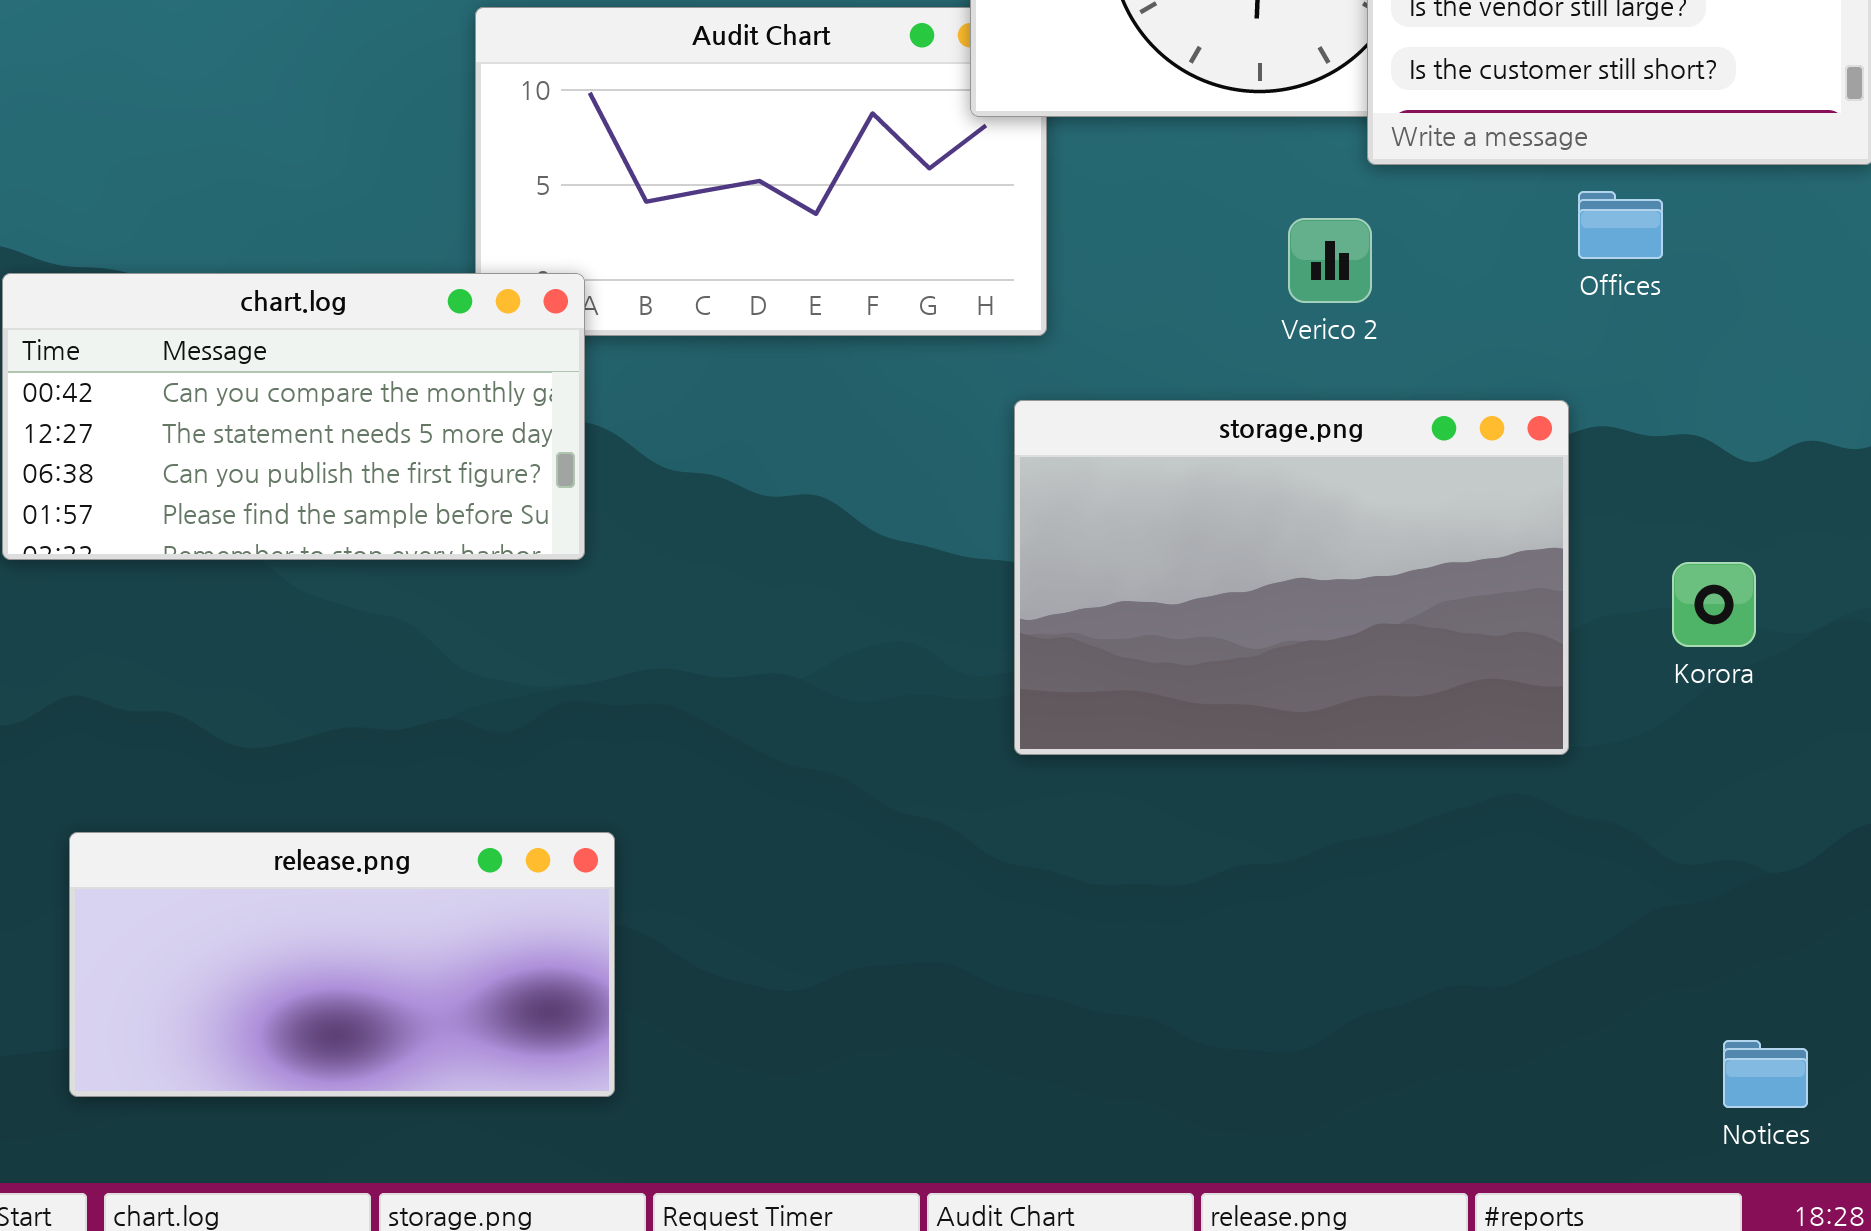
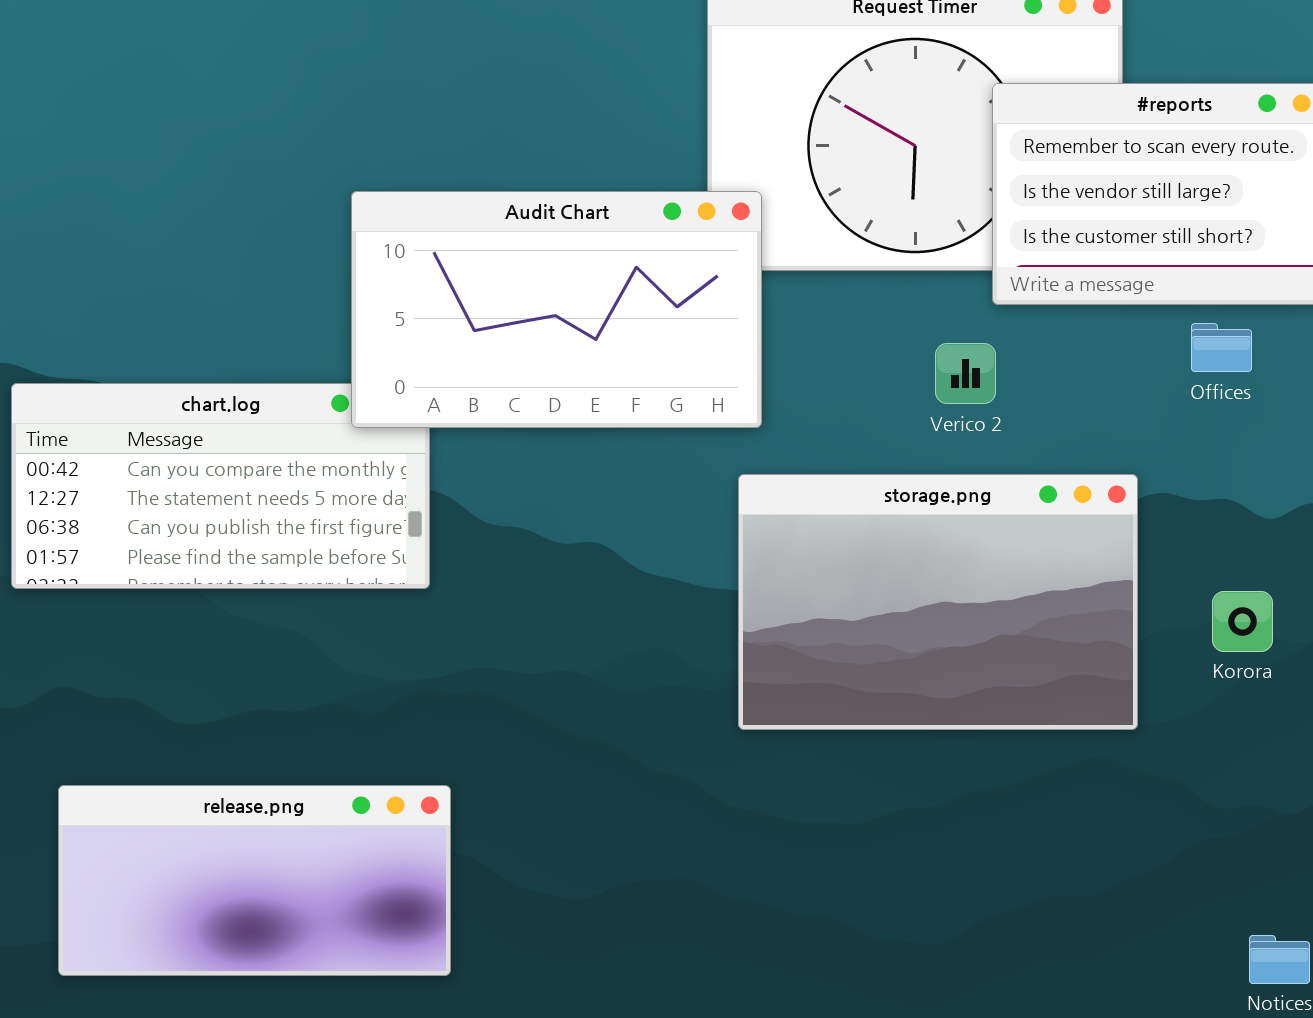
Audit Chart: [475,7,1047,336] -> [351,191,762,428], raised
Offices: [1578,191,1663,259] -> [1191,323,1252,372], moved

